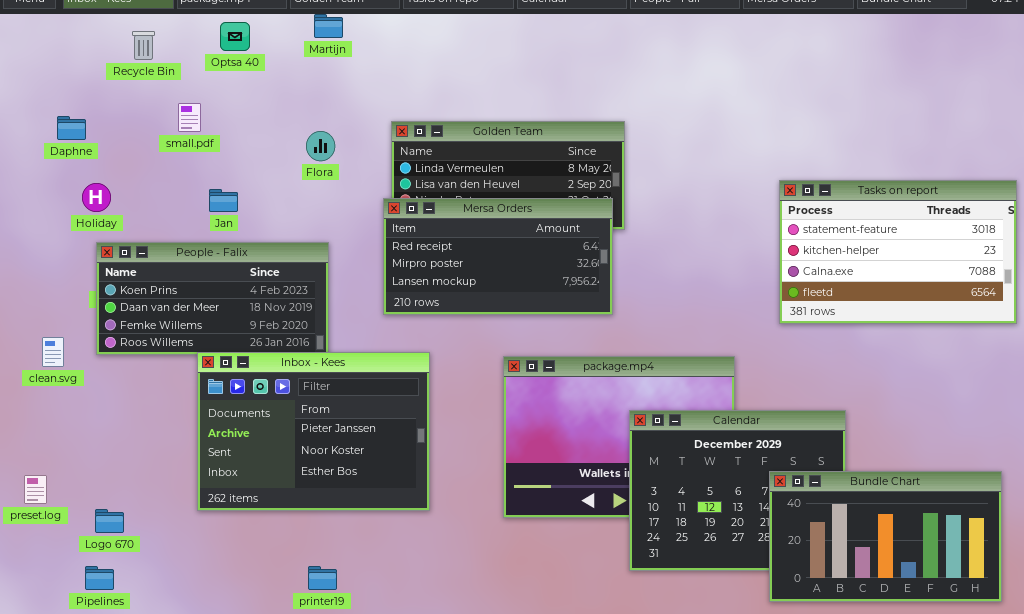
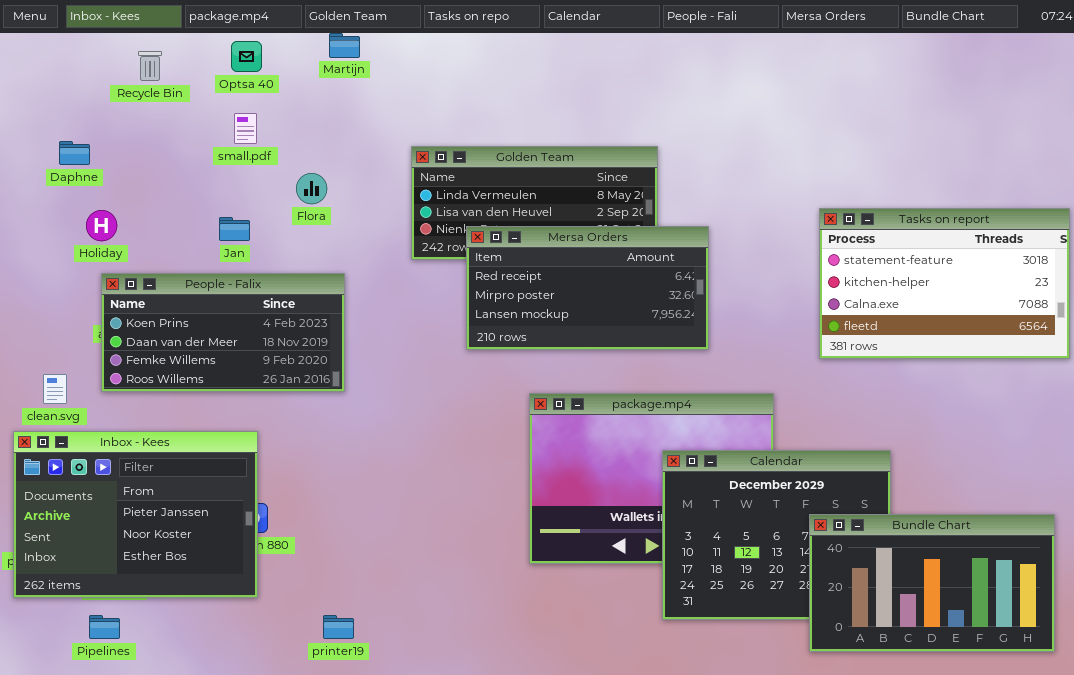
small.pdf: [178,103,201,132] -> [234,113,257,144], moved
Flora: [306,131,335,161] -> [296,173,327,204], moved
Mersa Orders: [383,198,613,315] -> [466,226,709,350], moved
Inbox - Kees: [197,352,430,511] -> [13,431,258,598], moved

